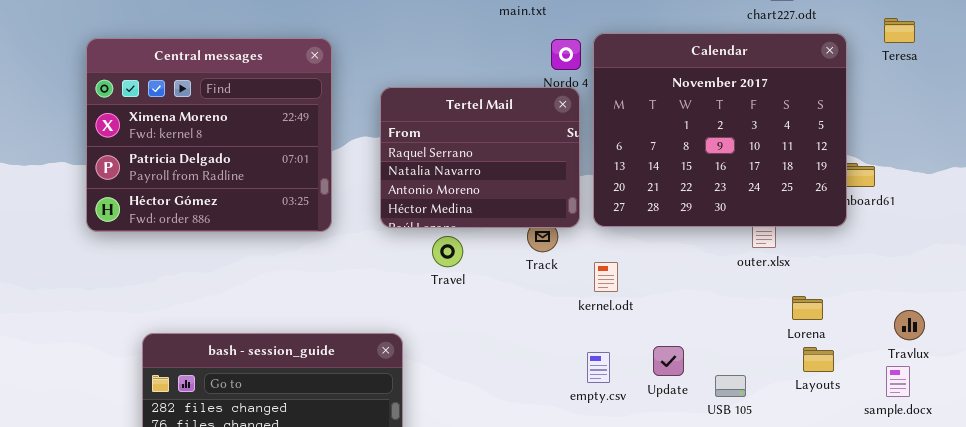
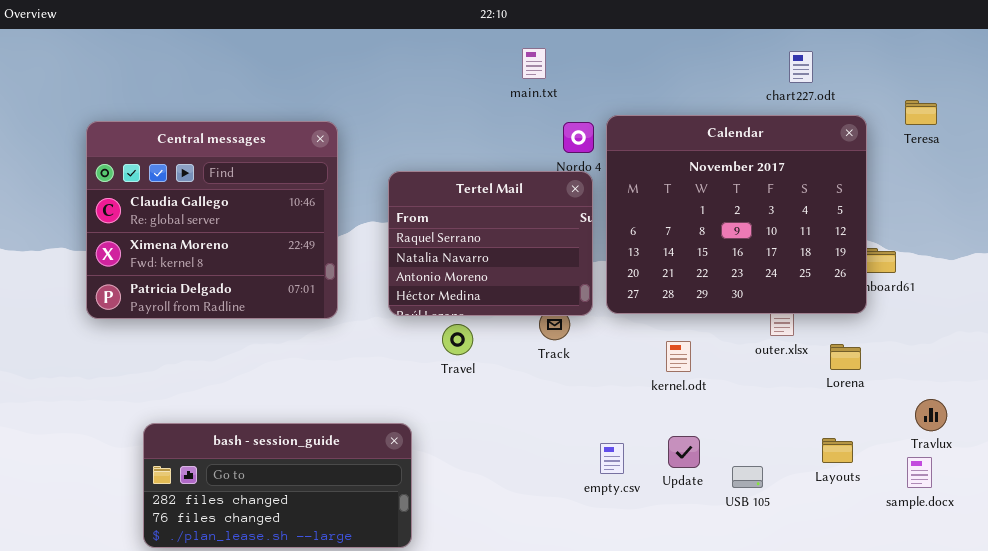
Central messages: [86,38,332,232] -> [86,121,338,319], scrolled up 1 row
kernel.odt: [594,262,618,292] -> [666,341,691,372], moved
Lorena: [792,296,823,320] -> [830,344,861,370], moved

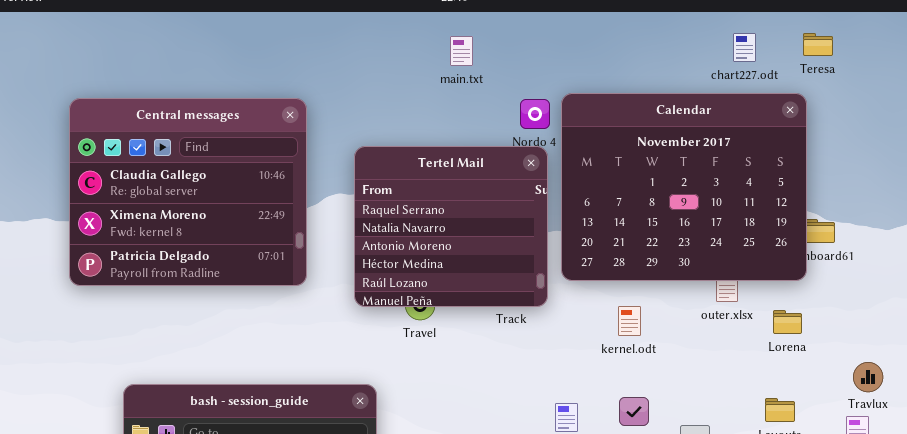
main.txt: [522,48,546,79] -> [450,36,473,66], moved
Teresa: [905,100,937,125] -> [803,33,833,56], moved
Tertel Mail: [388,171,593,316] -> [354,146,548,307], resized

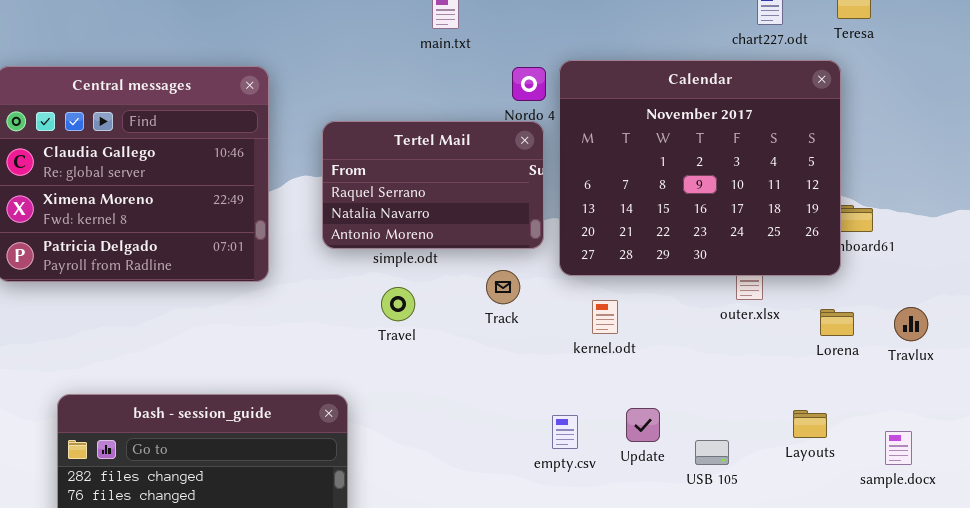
Tertel Mail: [354,146,548,307] -> [322,121,544,249], resized
kernel.odt: [618,306,641,336] -> [592,300,618,334], moved
Lorena: [773,310,802,334] -> [820,309,854,336], moved
Travlux: [853,362,883,392] -> [894,307,928,341], moved

